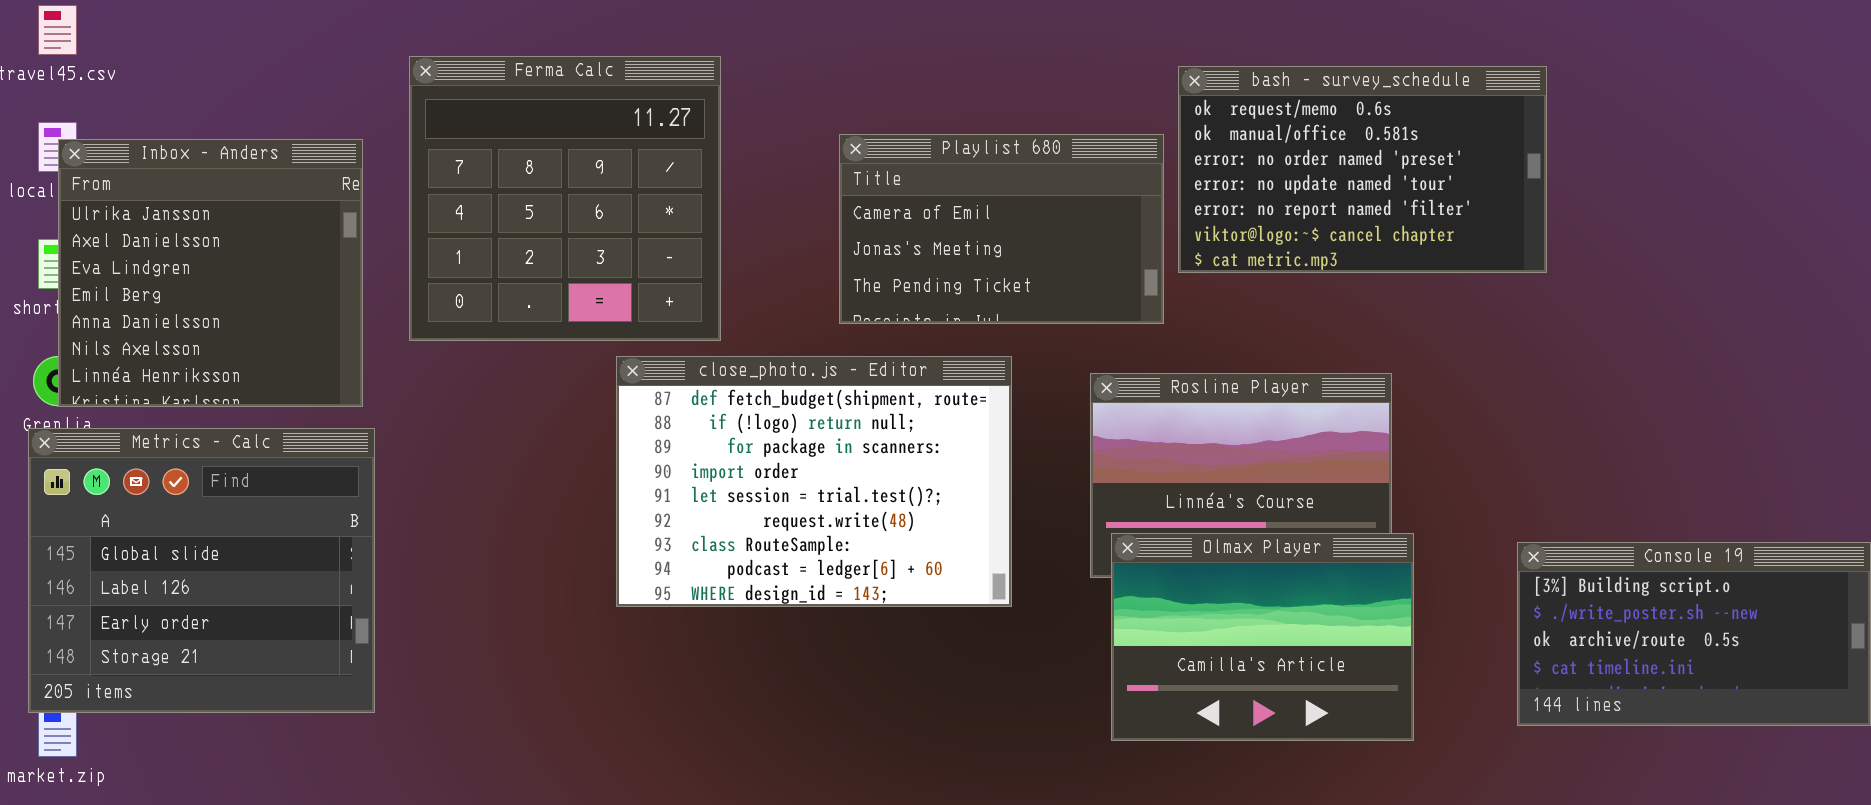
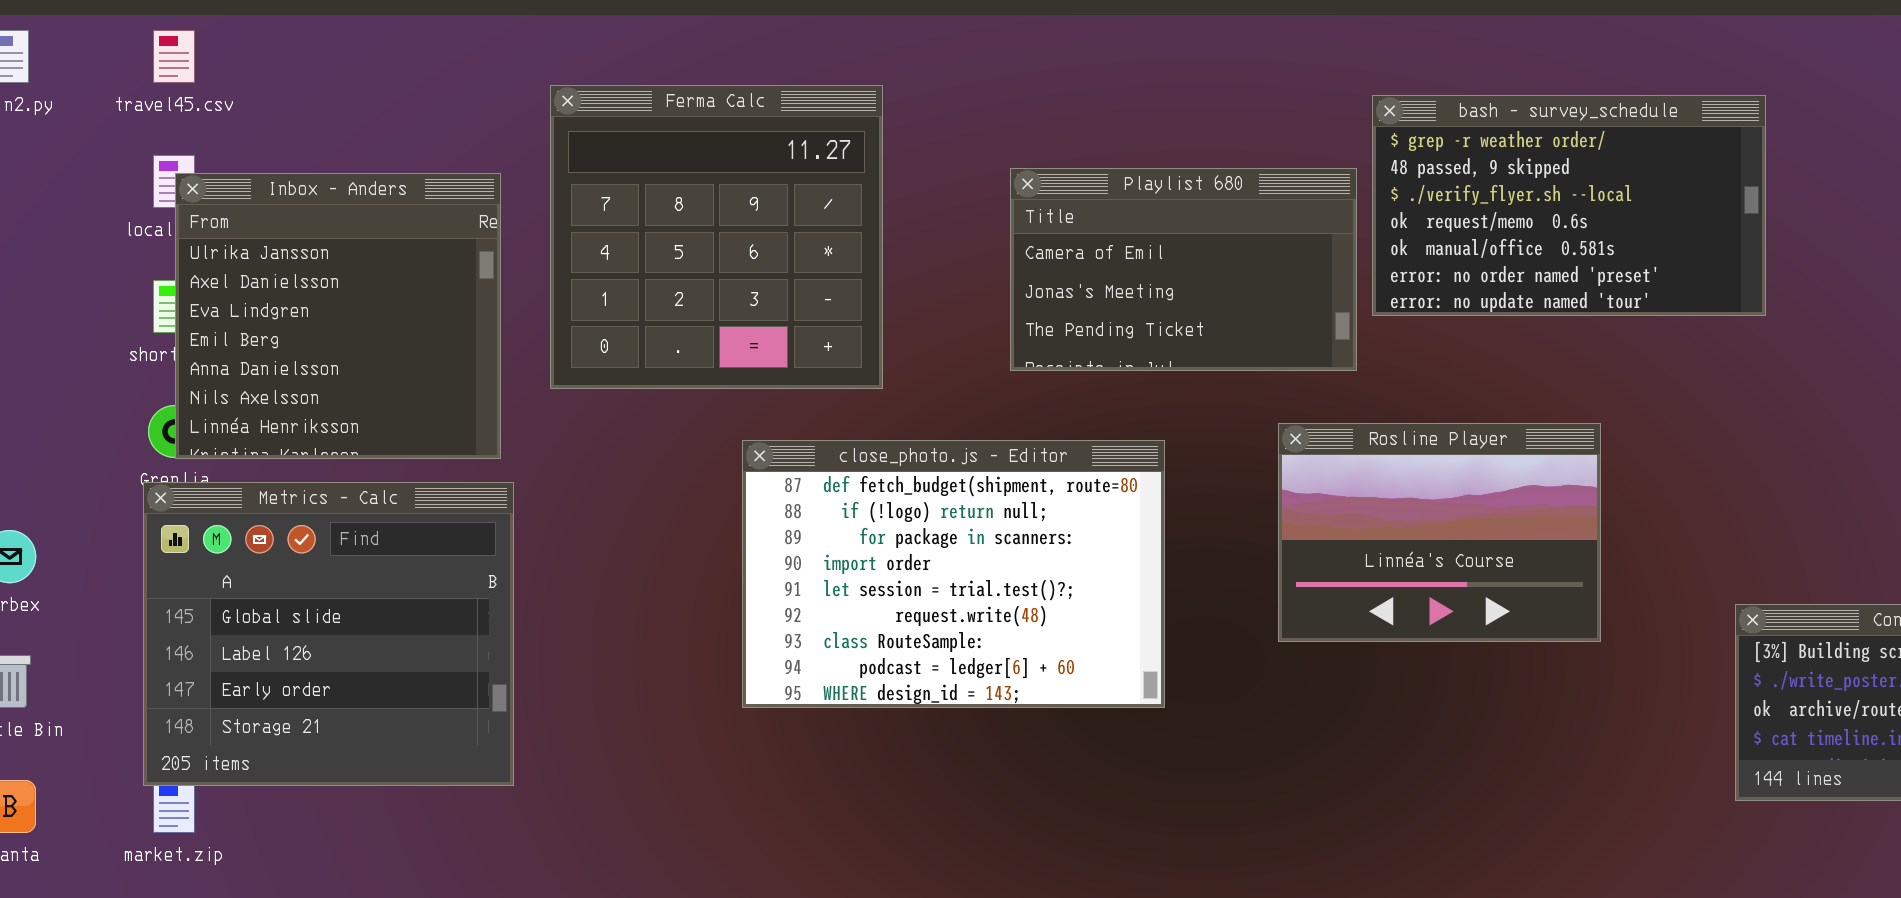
bash - survey_schedule: [1178,66,1547,273] -> [1372,95,1766,316], scrolled up 3 rows
close_photo.js - Editor: [616,356,1012,607] -> [742,440,1165,708], moved
Olmax Player: [1111,533,1414,741] -> none, closed

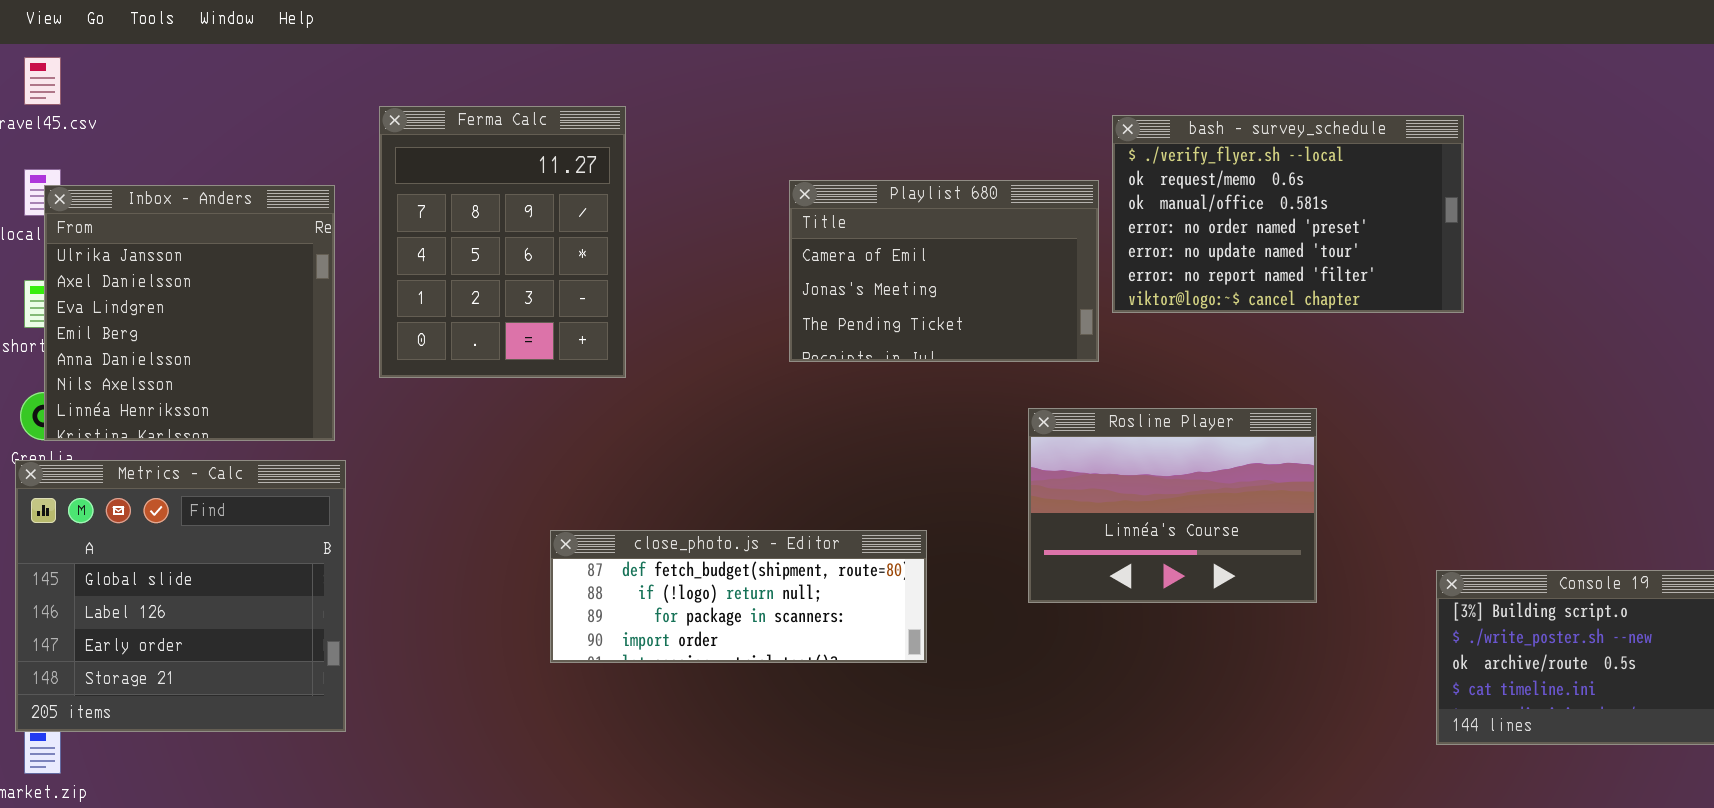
Ferma Calc: [550,85,883,389] -> [379,106,626,378], resized
bash - survey_schedule: [1372,95,1766,316] -> [1112,115,1464,313], scrolled down 2 rows
close_photo.js - Editor: [742,440,1165,708] -> [550,530,927,663], resized

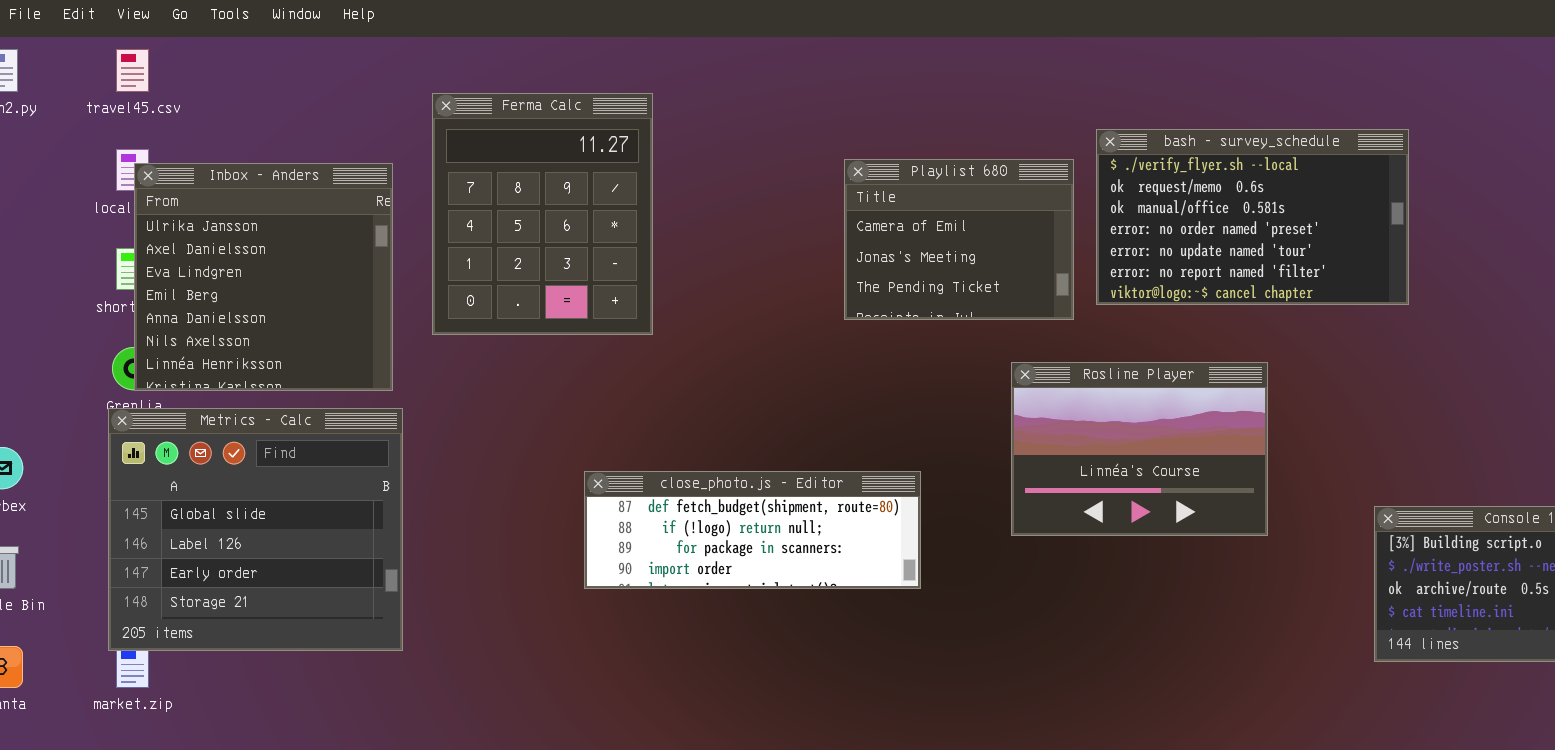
bash - survey_schedule: [1112,115,1464,313] -> [1096,129,1409,305], moved
Playlist 680: [789,180,1099,362] -> [844,159,1074,320], resized

